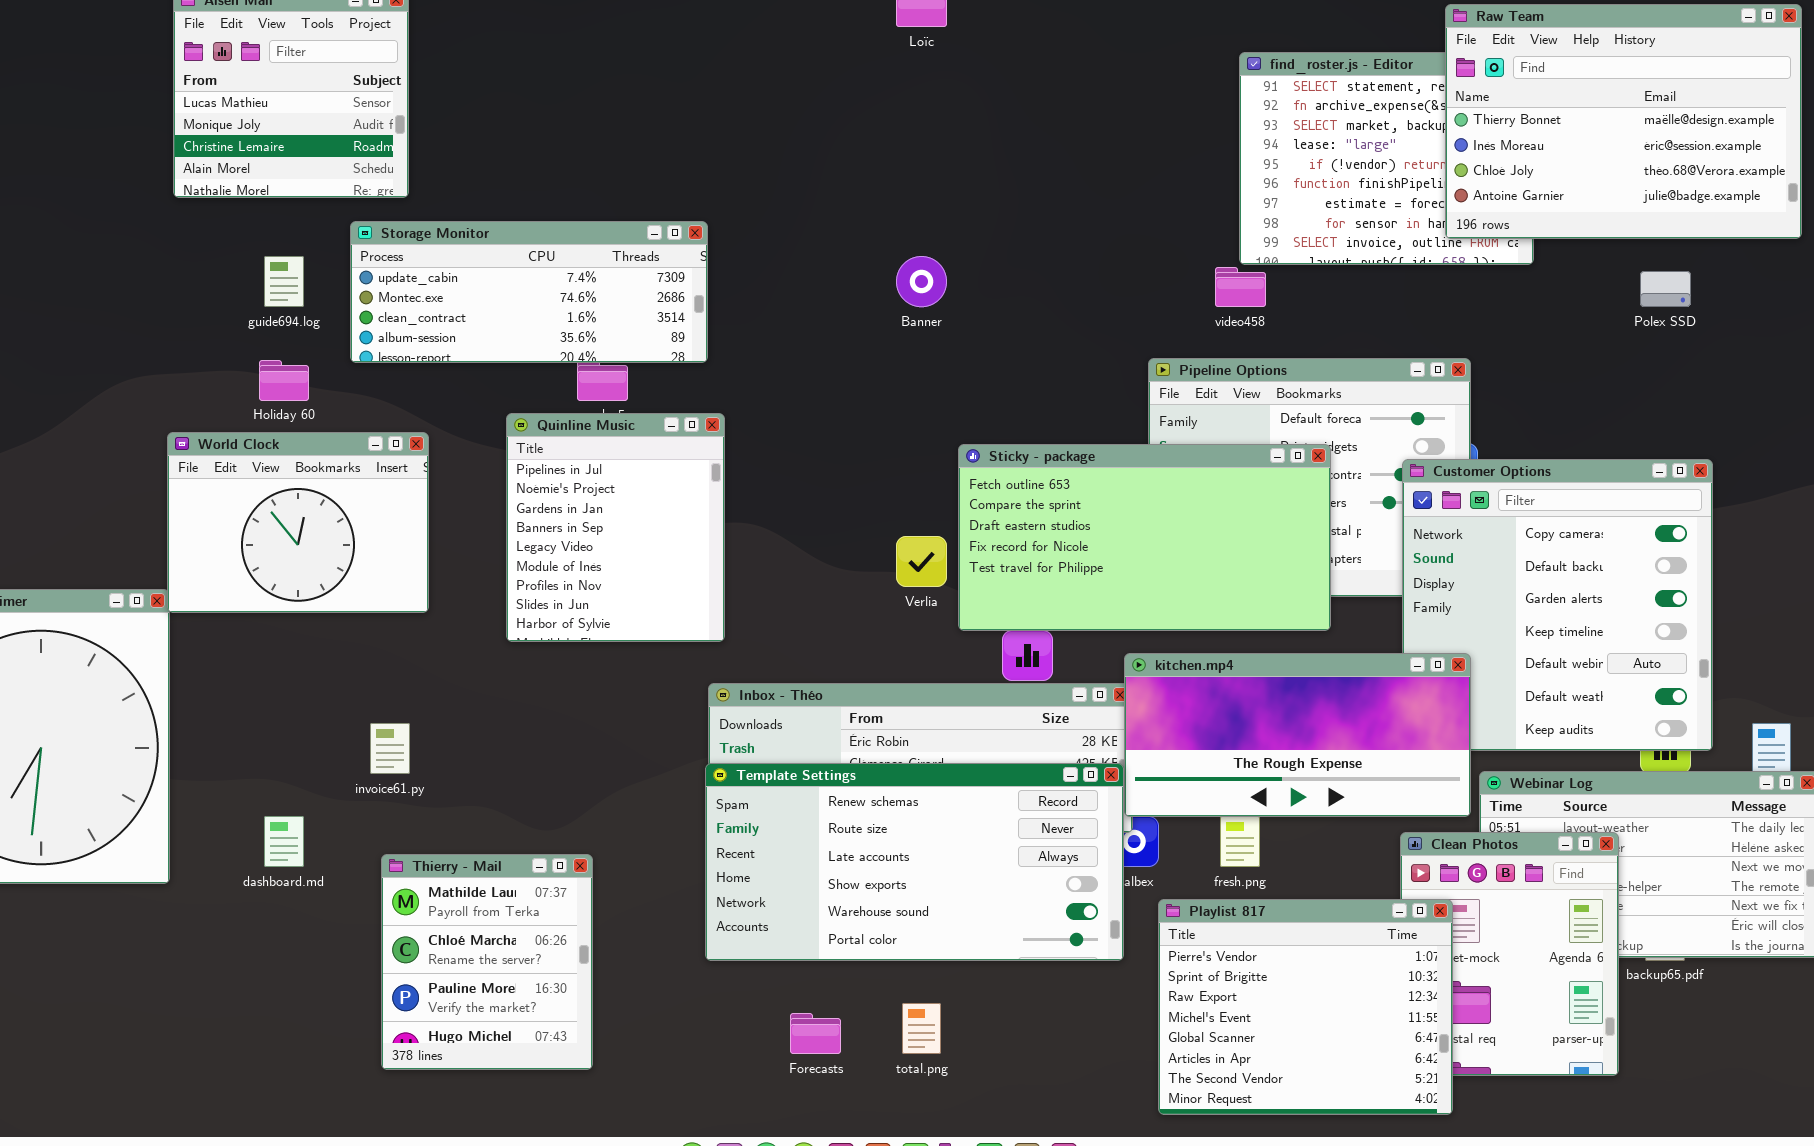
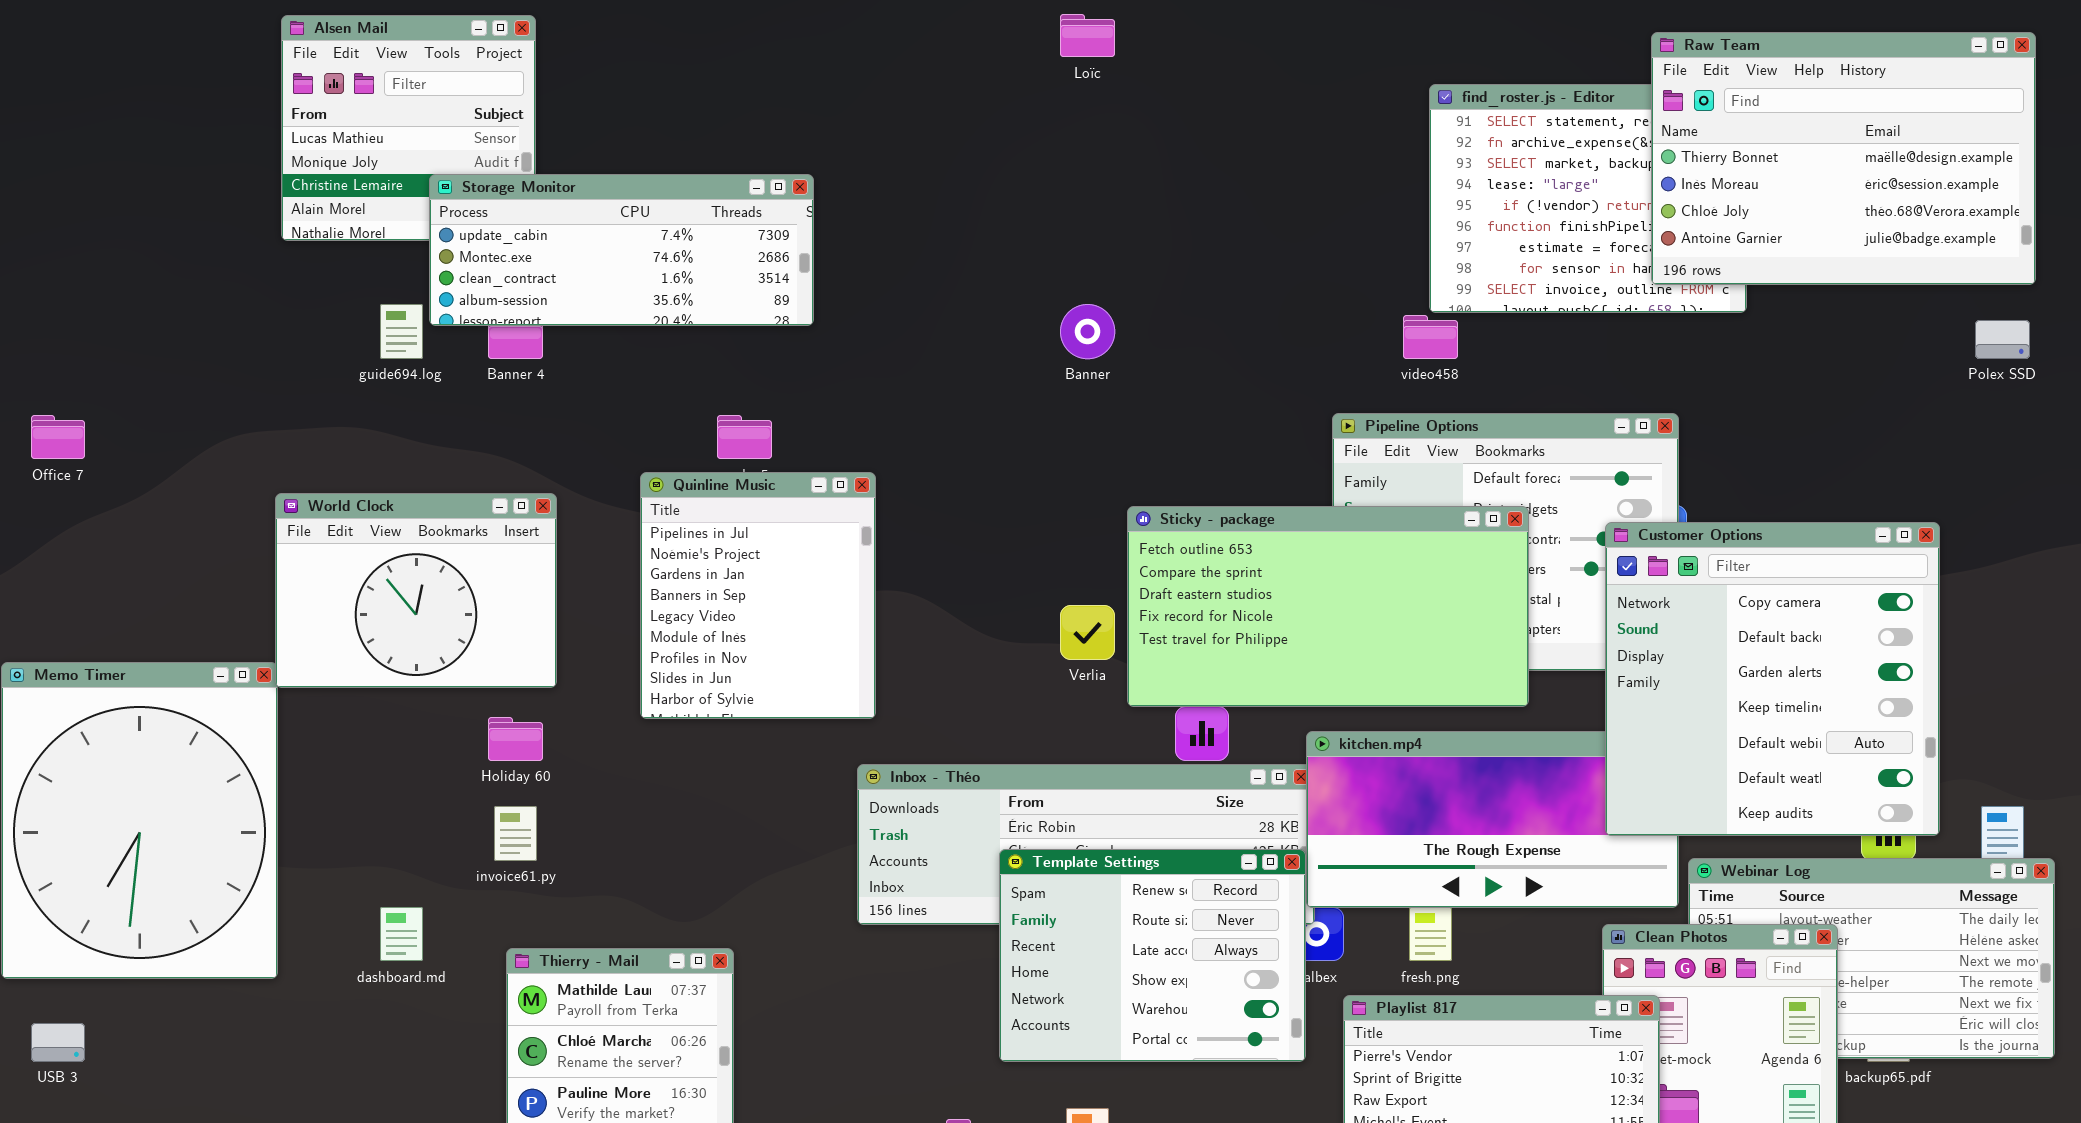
Storage Monitor: [350,221,708,363] -> [429,174,814,326], moved
Polex SSD: [1640,271,1691,307] -> [1975,320,2030,359], moved
Holiday 60: [259,360,309,401] -> [488,717,543,761], moved
Customer Options: [1402,459,1713,751] -> [1605,522,1940,836], raised
Template Settings: [705,763,1124,961] -> [999,849,1306,1062], resized

